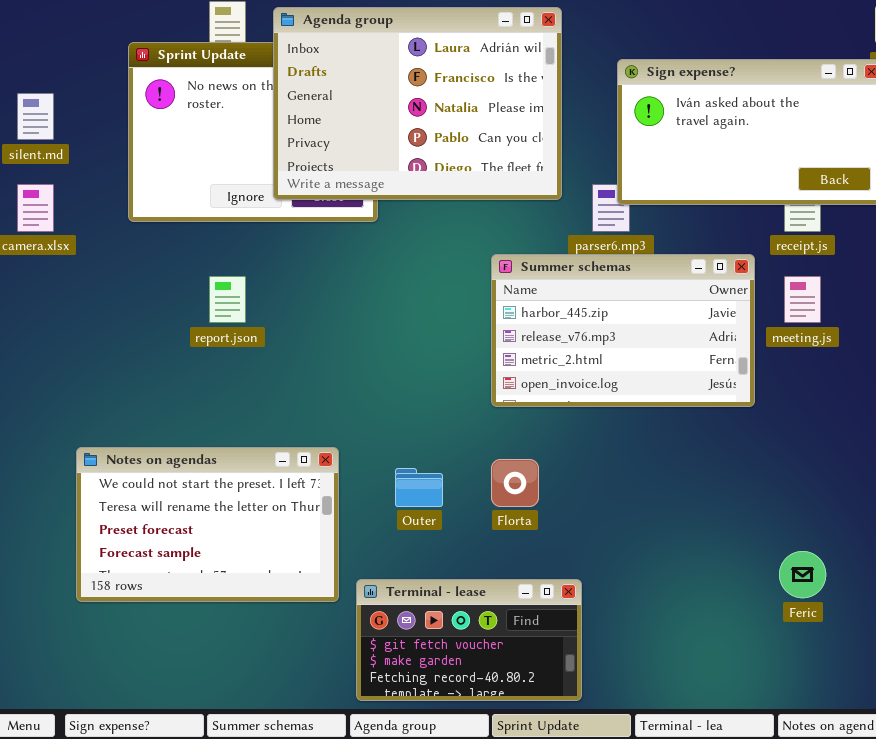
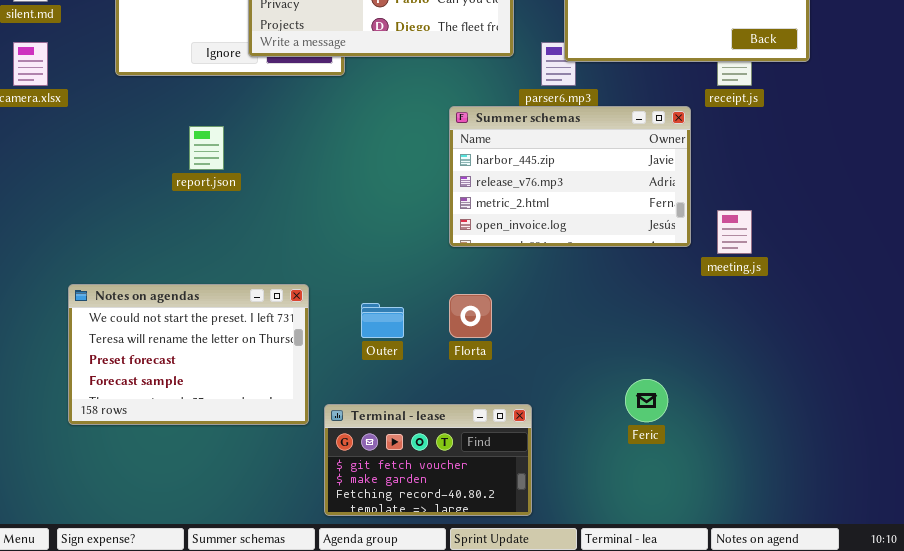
meeting.js: [784,276,821,323] -> [717,210,752,254], moved
Feric: [779,551,826,598] -> [625,379,668,422], moved

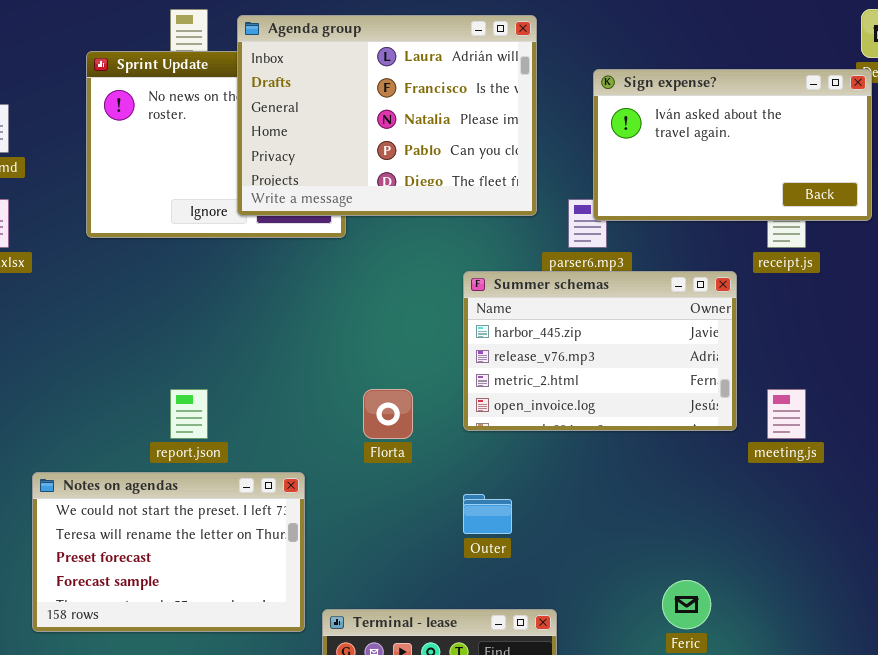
report.json: [189,126,224,170] -> [170,389,208,439], moved
Florta: [449,294,492,338] -> [363,389,413,439], moved
Outer: [361,303,404,338] -> [463,494,512,534], moved

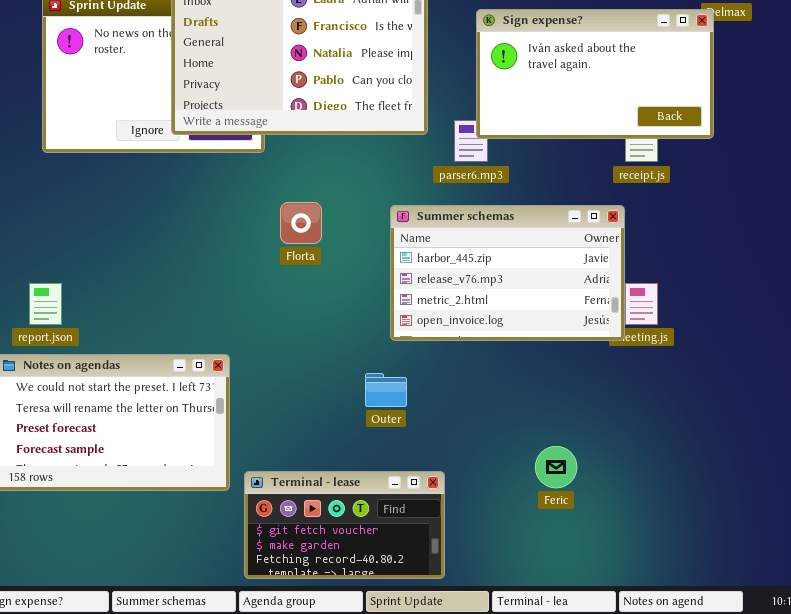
Summer schemas: [463,271,737,431] -> [390,205,625,341], moved
report.json: [170,389,208,439] -> [29,283,62,325], moved
Florta: [363,389,413,439] -> [280,202,322,244], moved

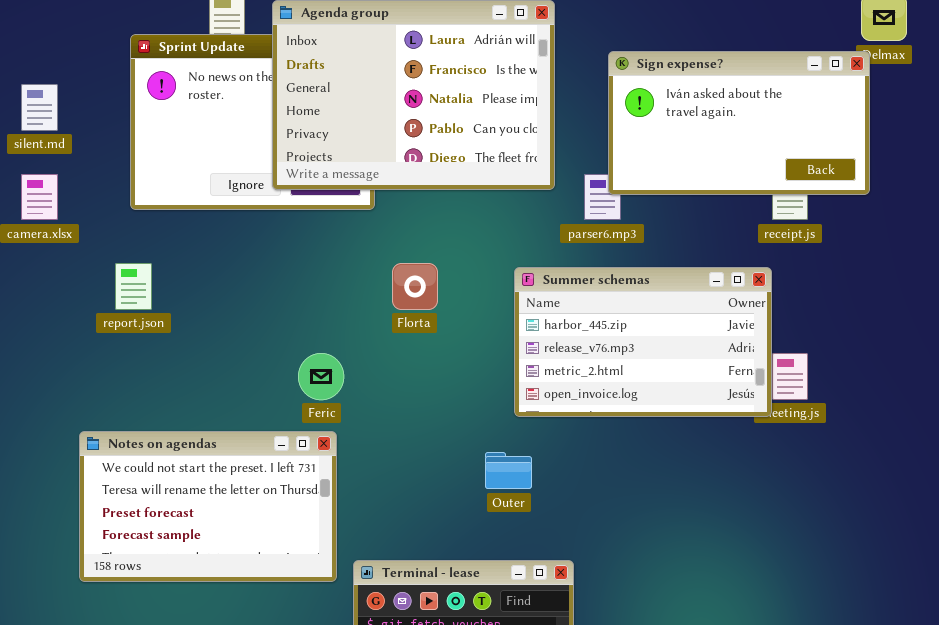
report.json: [29,283,62,325] -> [115,263,152,310], moved
Feric: [535,446,577,488] -> [298,353,344,400], moved

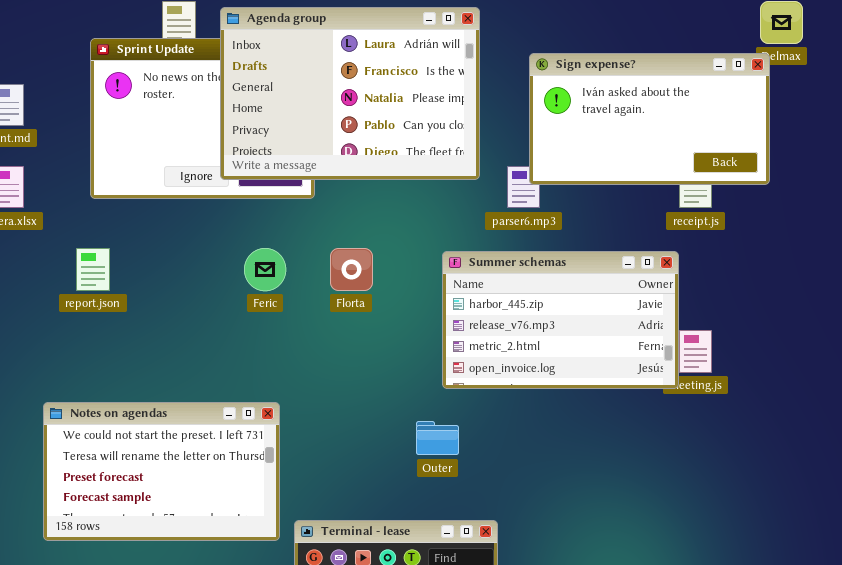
Feric: [298,353,344,400] -> [244,248,286,291], moved

